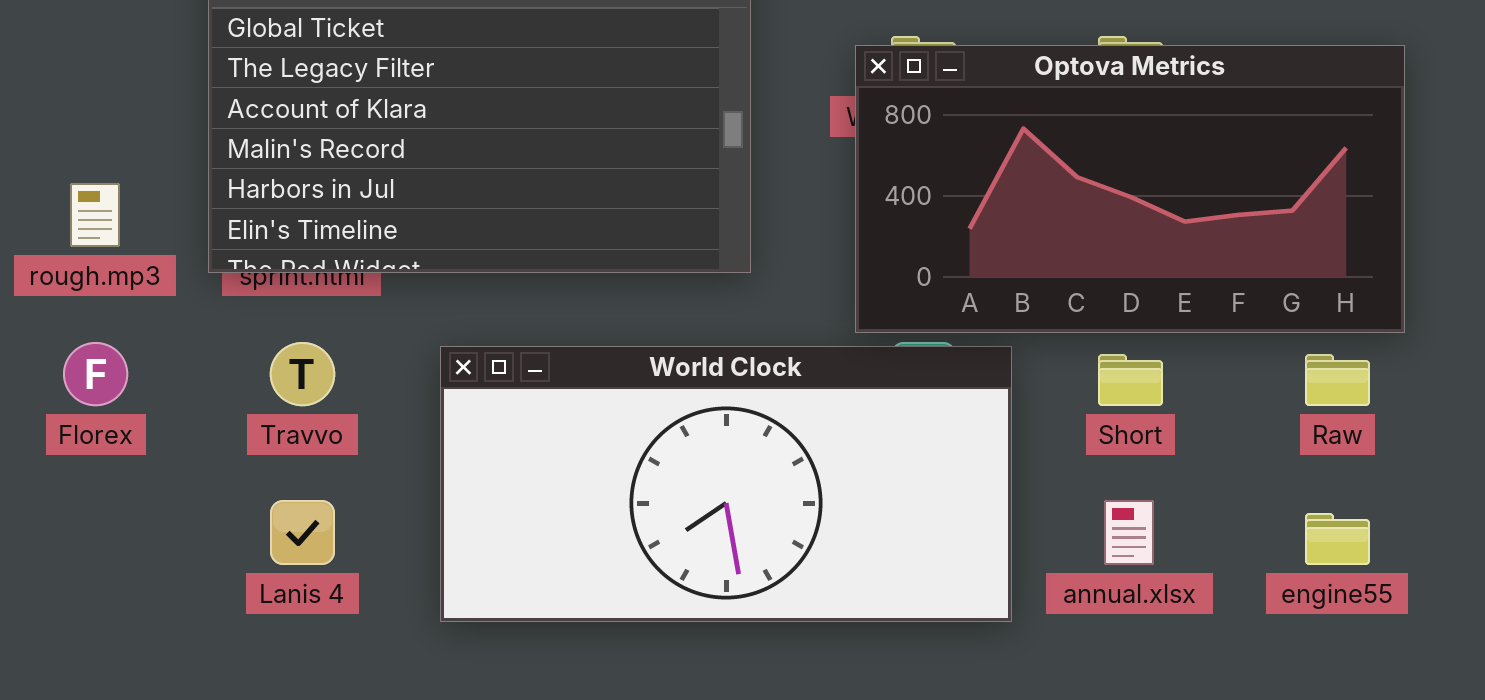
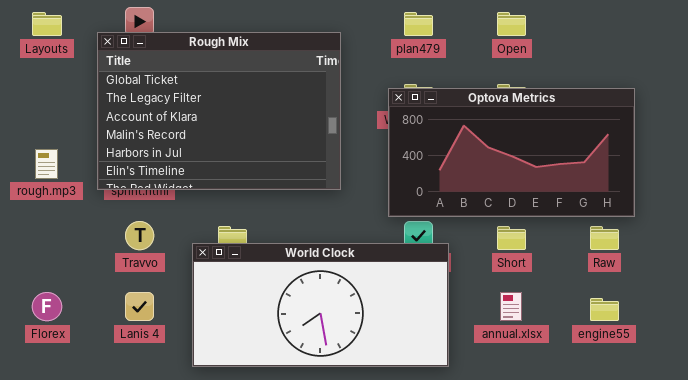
Florex: [63,342,128,406] -> [32,292,62,321], moved
World Clock: [440,346,1012,622] -> [192,243,449,367], moved

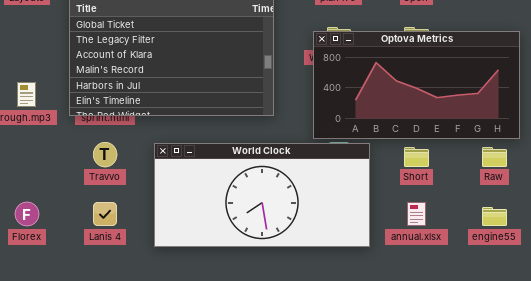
World Clock: [192,243,449,367] -> [154,143,370,247], moved

